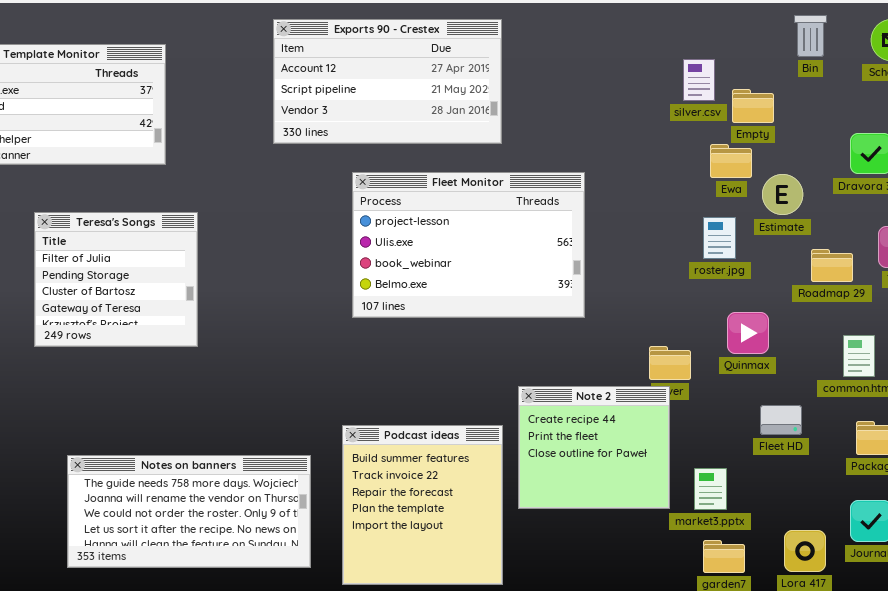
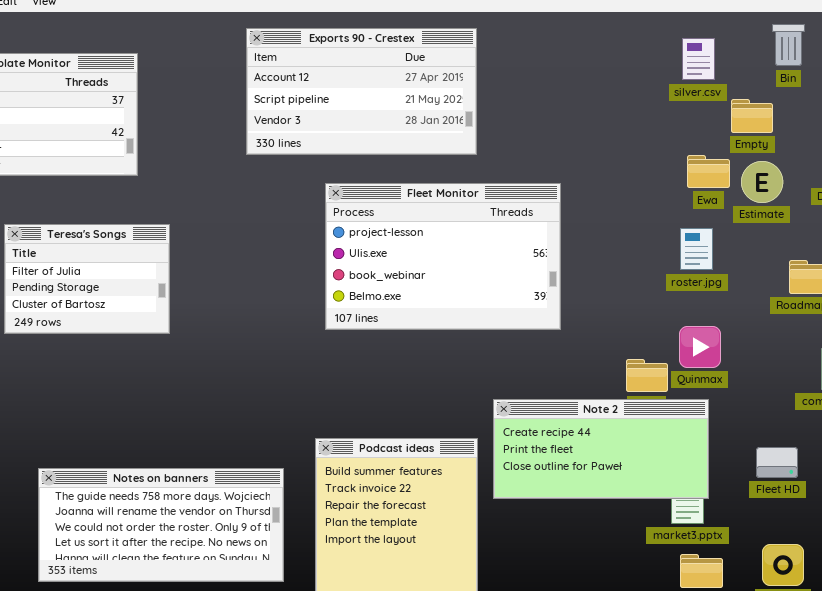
silver.csv: [683,59,715,101] -> [682,38,715,80], moved
Empty: [732,89,774,123] -> [731,99,773,133], moved
Estimate: [762,174,803,215] -> [741,161,783,203], moved
Teresa's Songs: [34,212,198,347] -> [4,224,170,334], resized
Quinmax: [727,312,769,354] -> [679,326,721,368], moved
Note 2: [518,386,670,509] -> [493,399,709,499], resized
Fleet HD: [760,405,802,435] -> [756,447,798,478], moved

